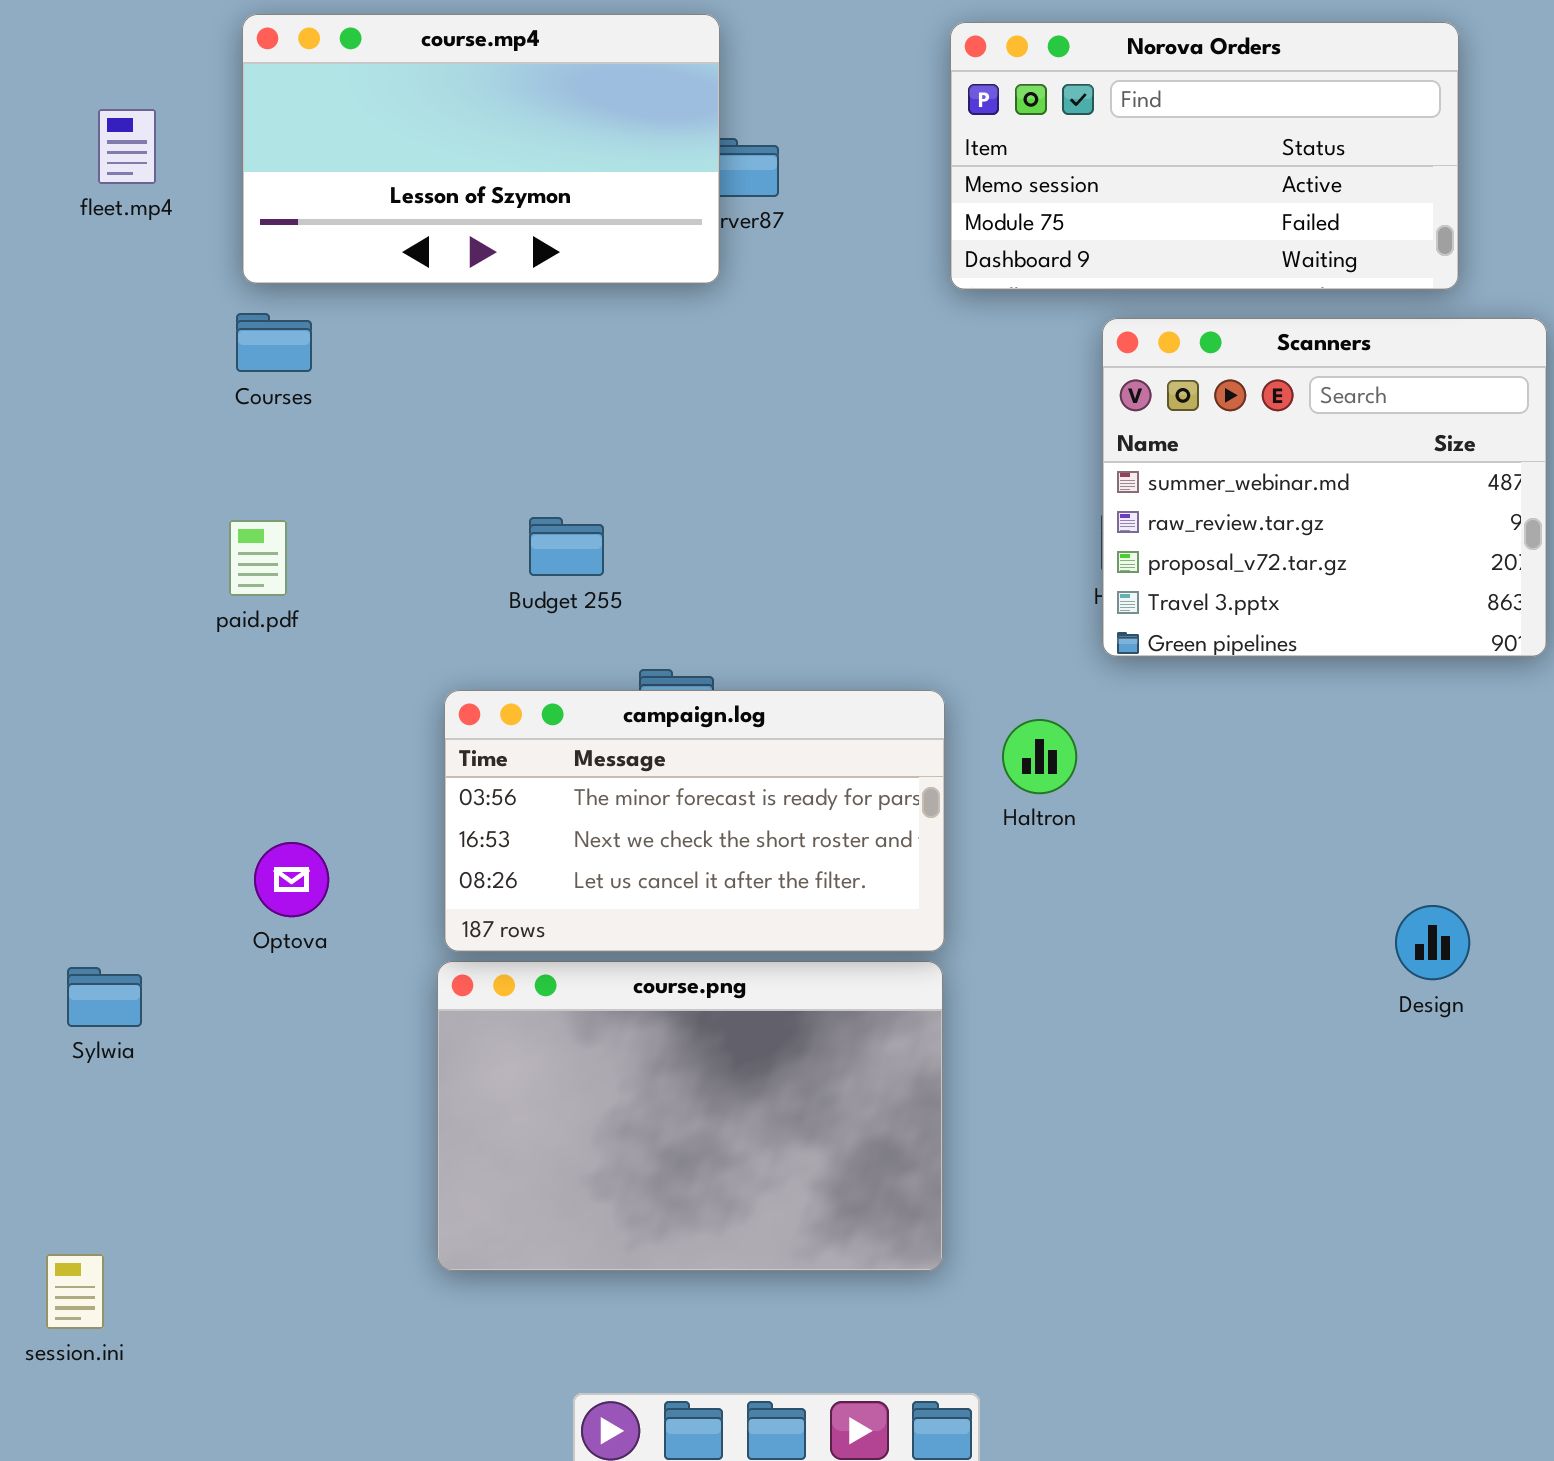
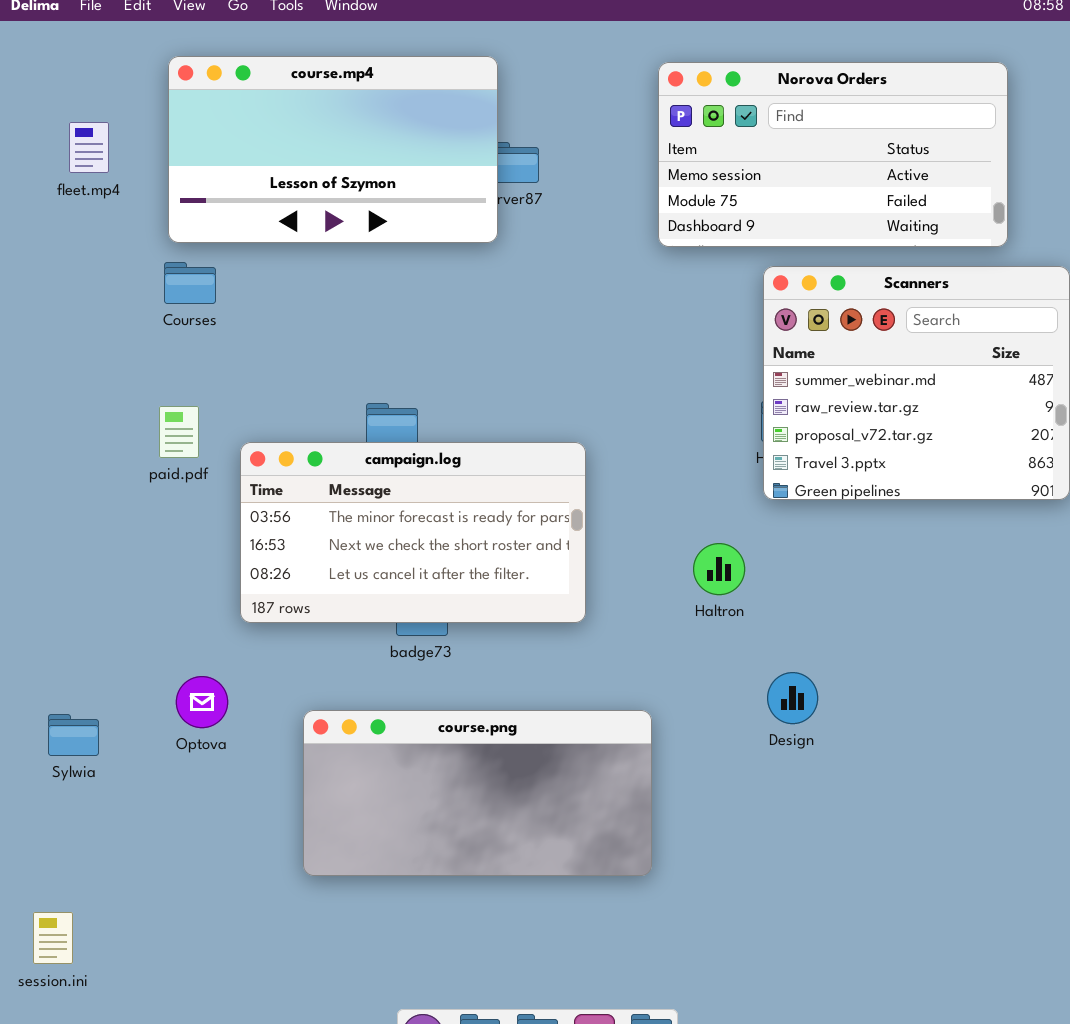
campaign.log: [444,690,945,952] -> [240,442,586,623], moved
Optova: [254,842,329,917] -> [176,676,228,728], moved
Design: [1395,905,1470,980] -> [767,672,818,724], moved
course.png: [437,961,943,1271] -> [303,710,652,876], resized

